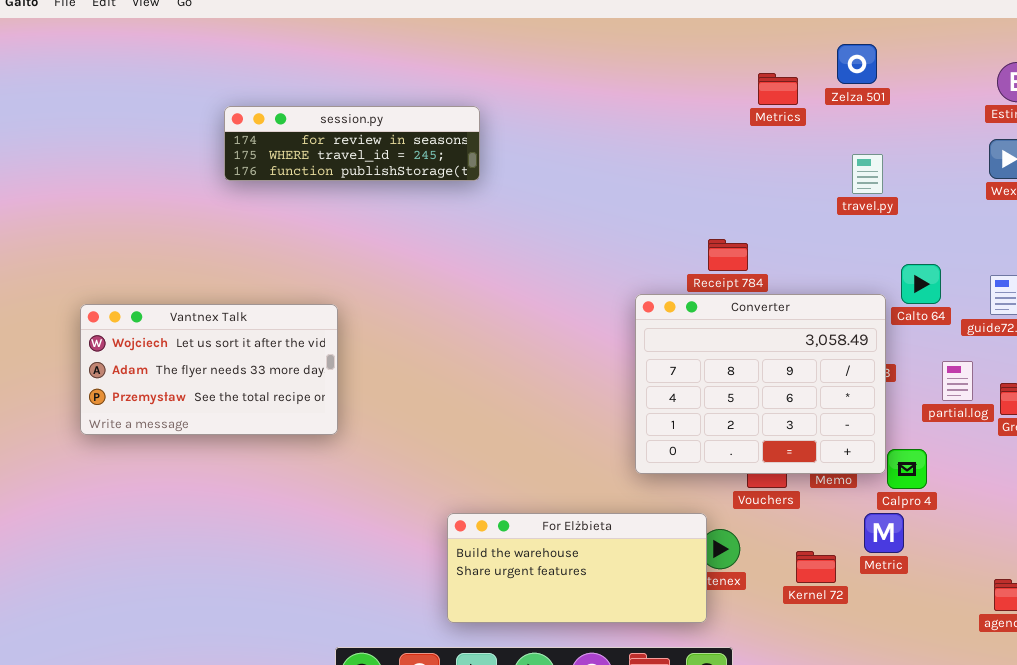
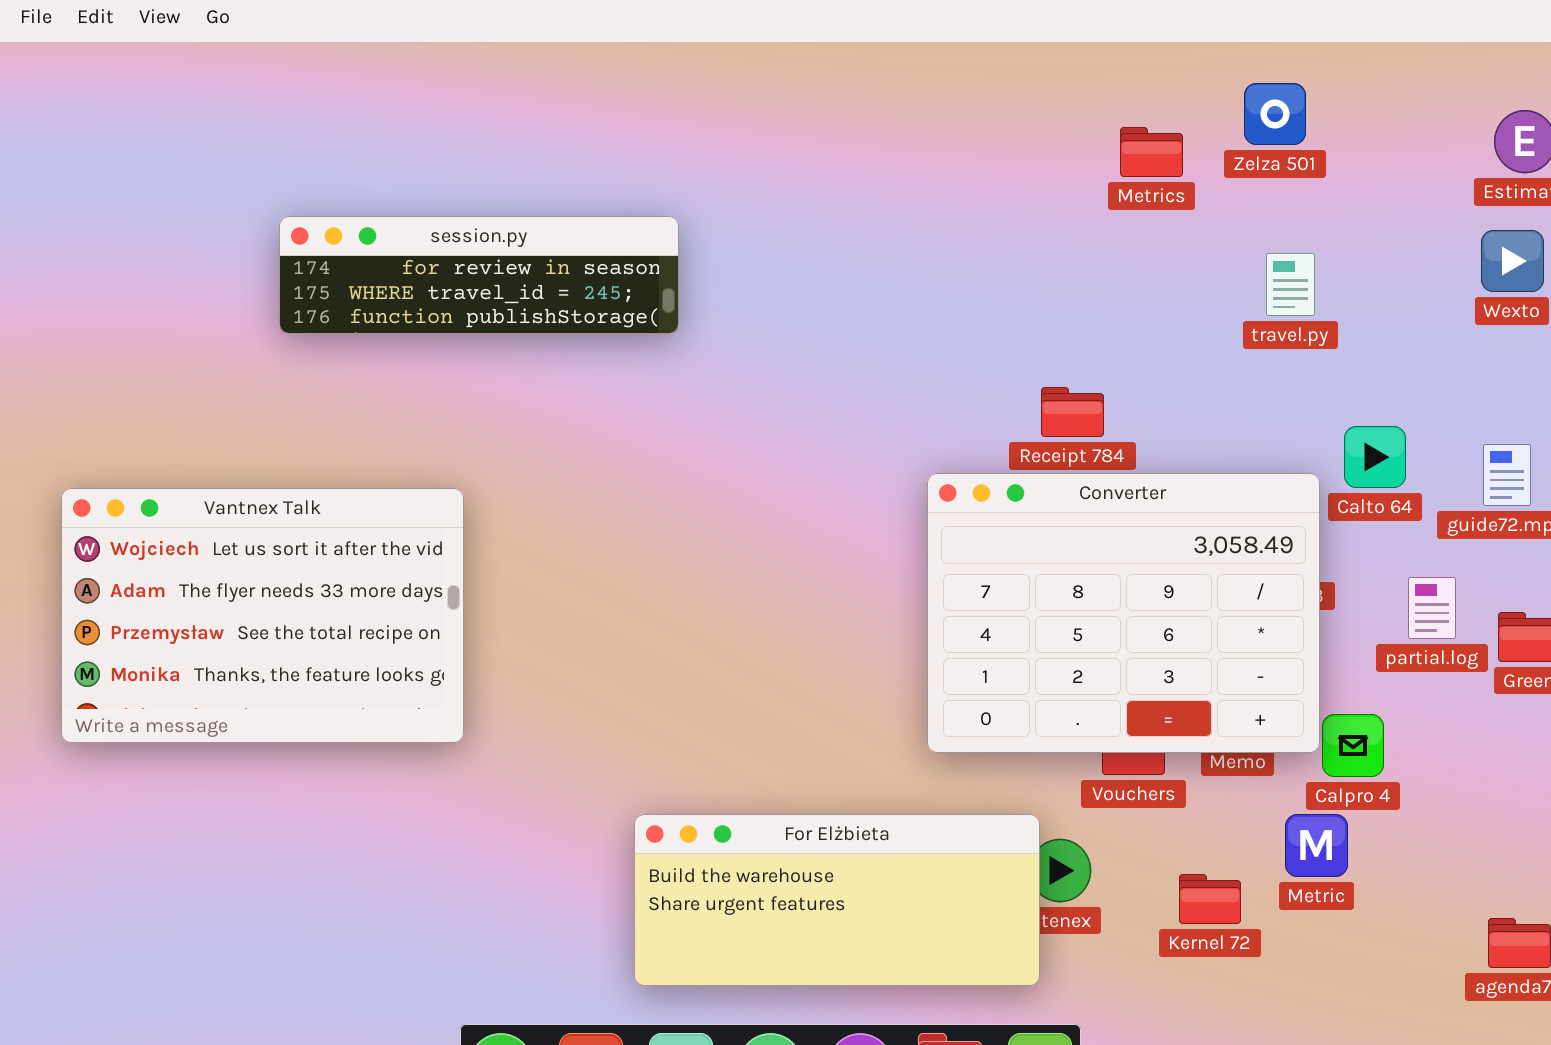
session.py: [224,106,480,181] -> [279,216,679,334], moved
Vantnex Talk: [80,304,338,435] -> [61,488,464,743], resized

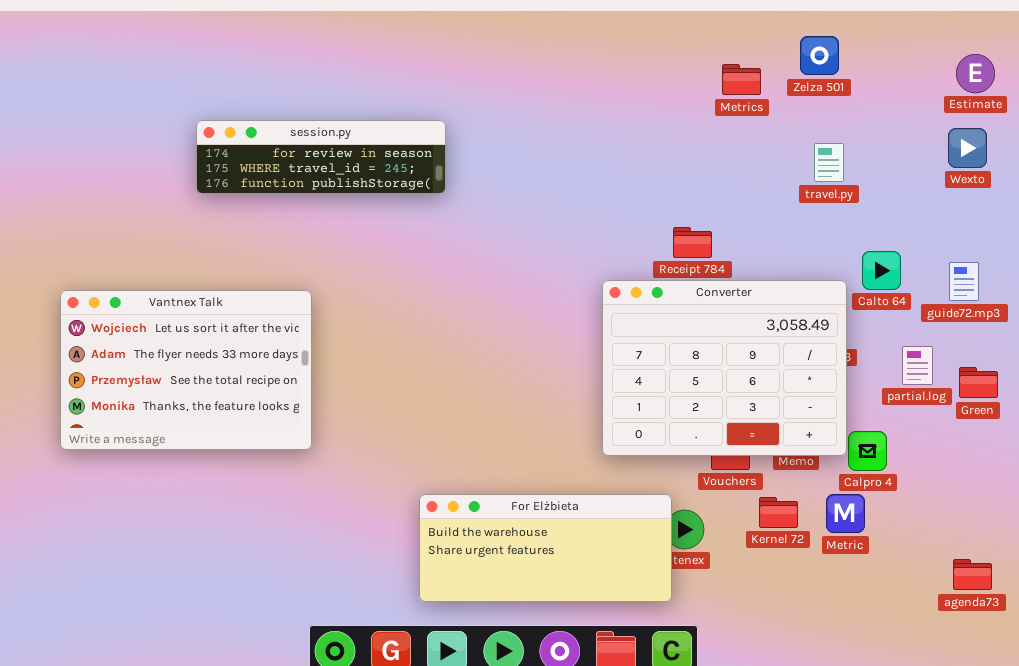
Kernel 72: [1179,874,1241,924] -> [759,497,798,528], moved

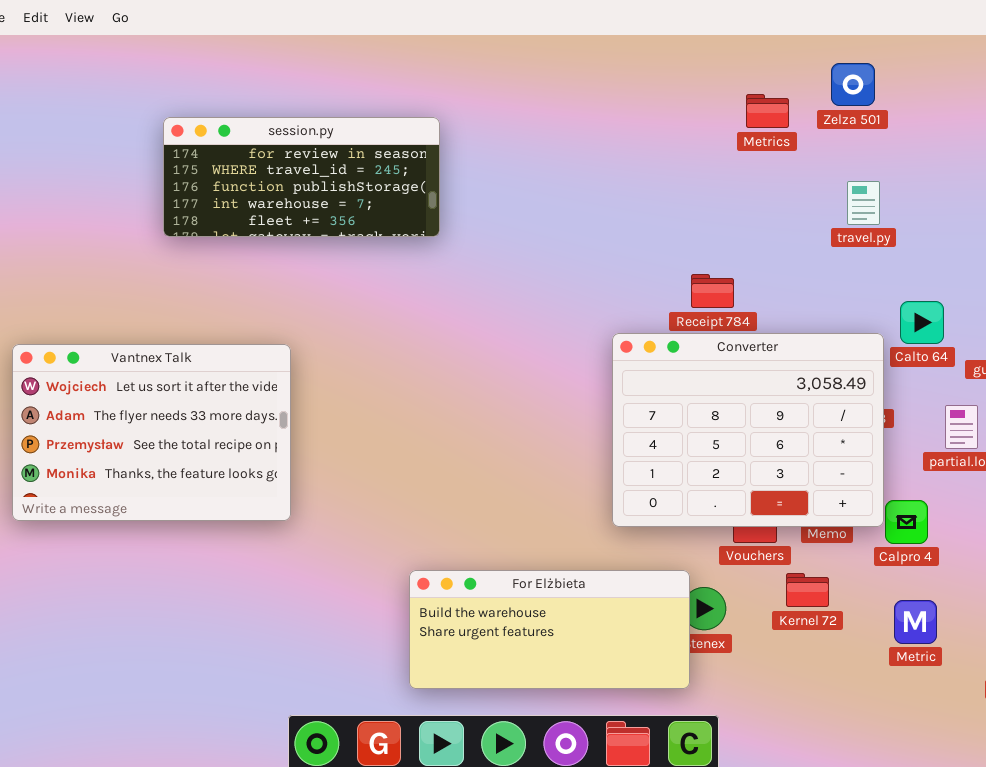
session.py: [196,120,446,194] -> [163,117,440,237], resized
Metric: [826,494,865,533] -> [894,600,937,644], moved

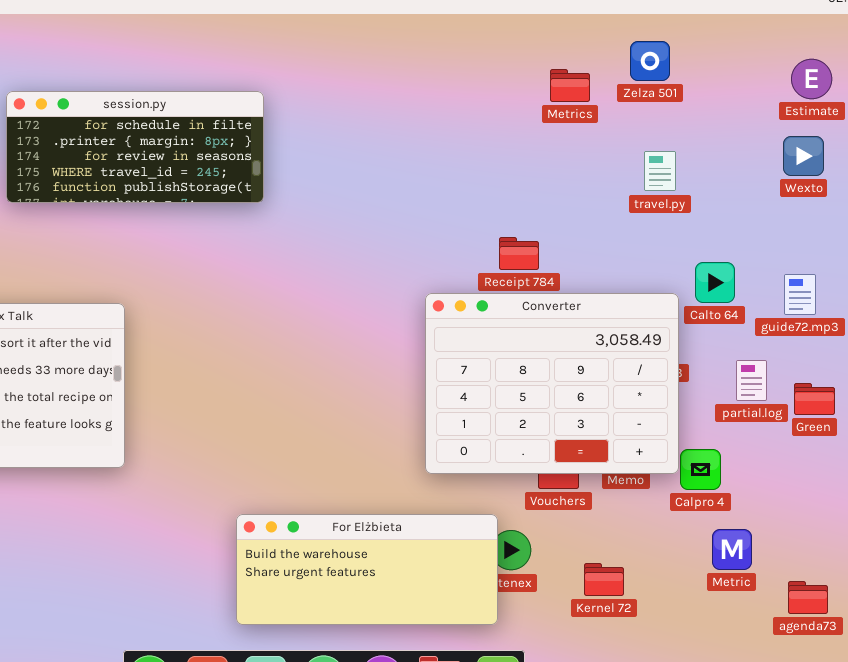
session.py: [163,117,440,237] -> [6,91,264,203], scrolled up 2 rows
Kernel 72: [786,573,829,607] -> [584,563,624,596], moved
Metric: [894,600,937,644] -> [712,529,752,570], moved

